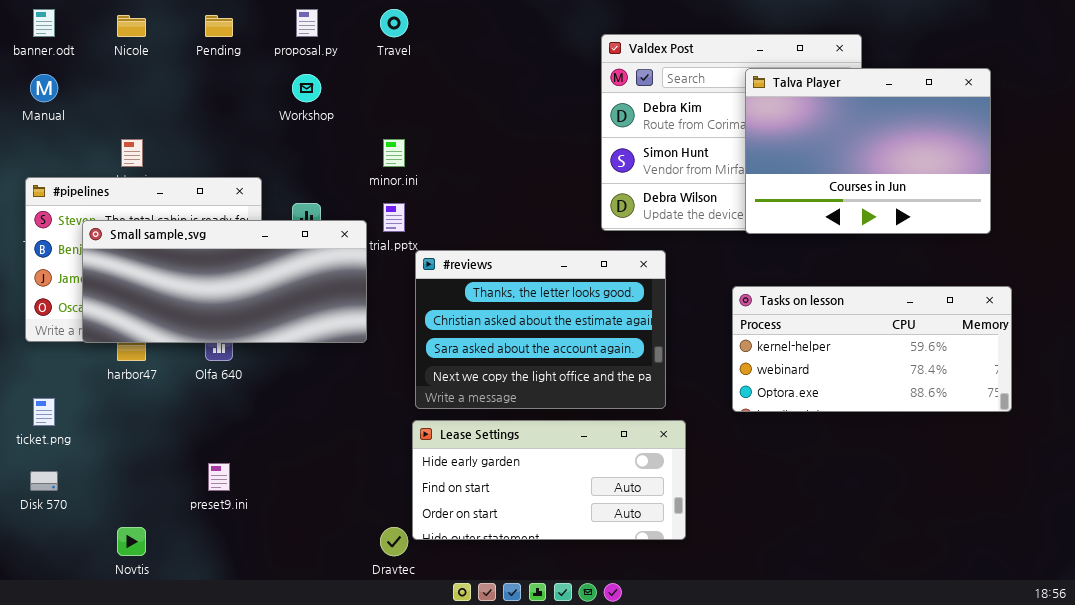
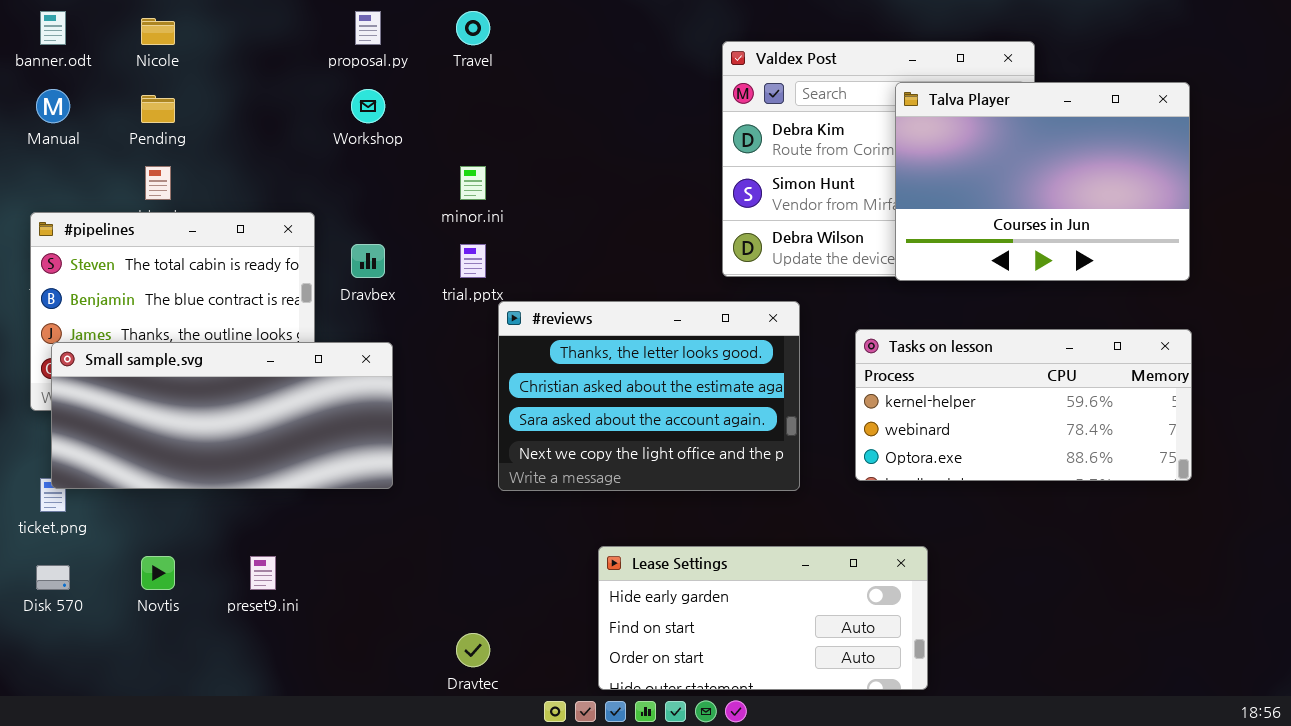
Pending: [205,15,233,37] -> [141,95,175,123], moved
Small sample.svg: [82,220,367,343] -> [51,342,393,489], moved
Tasks on lesson: [732,286,1012,412] -> [855,329,1192,481], moved
Lease Settings: [412,420,686,540] -> [598,546,928,690], moved
Novtis: [117,527,146,556] -> [141,556,175,590], moved

